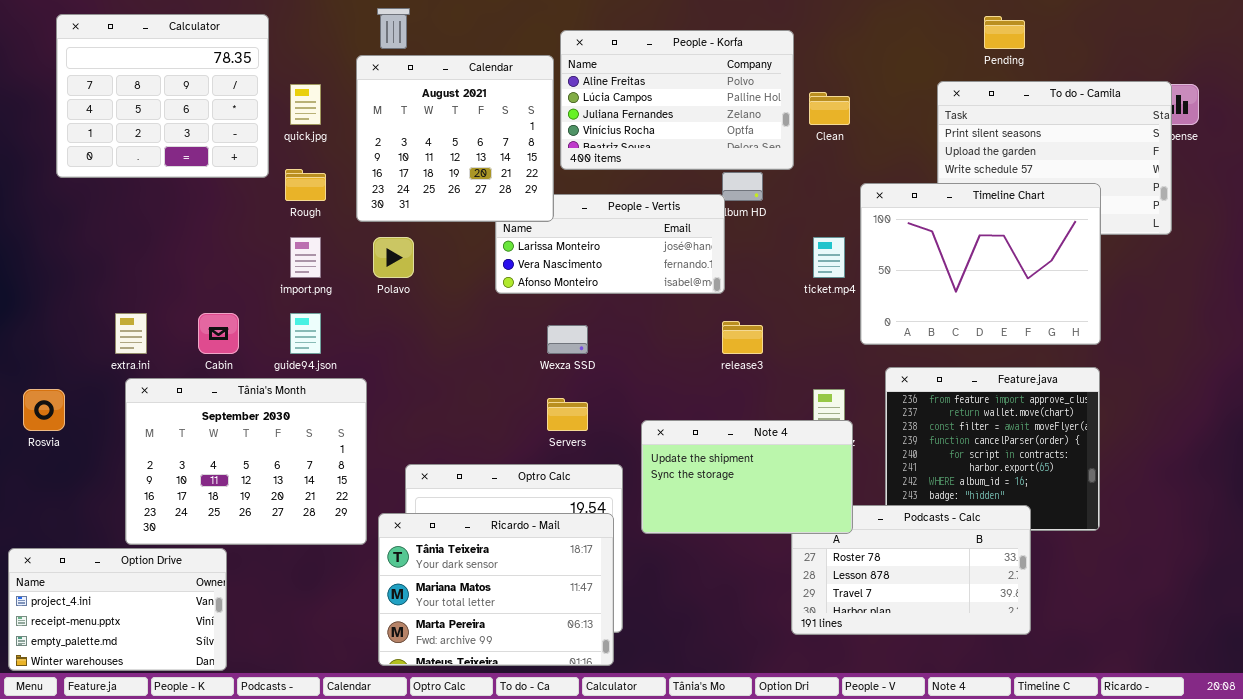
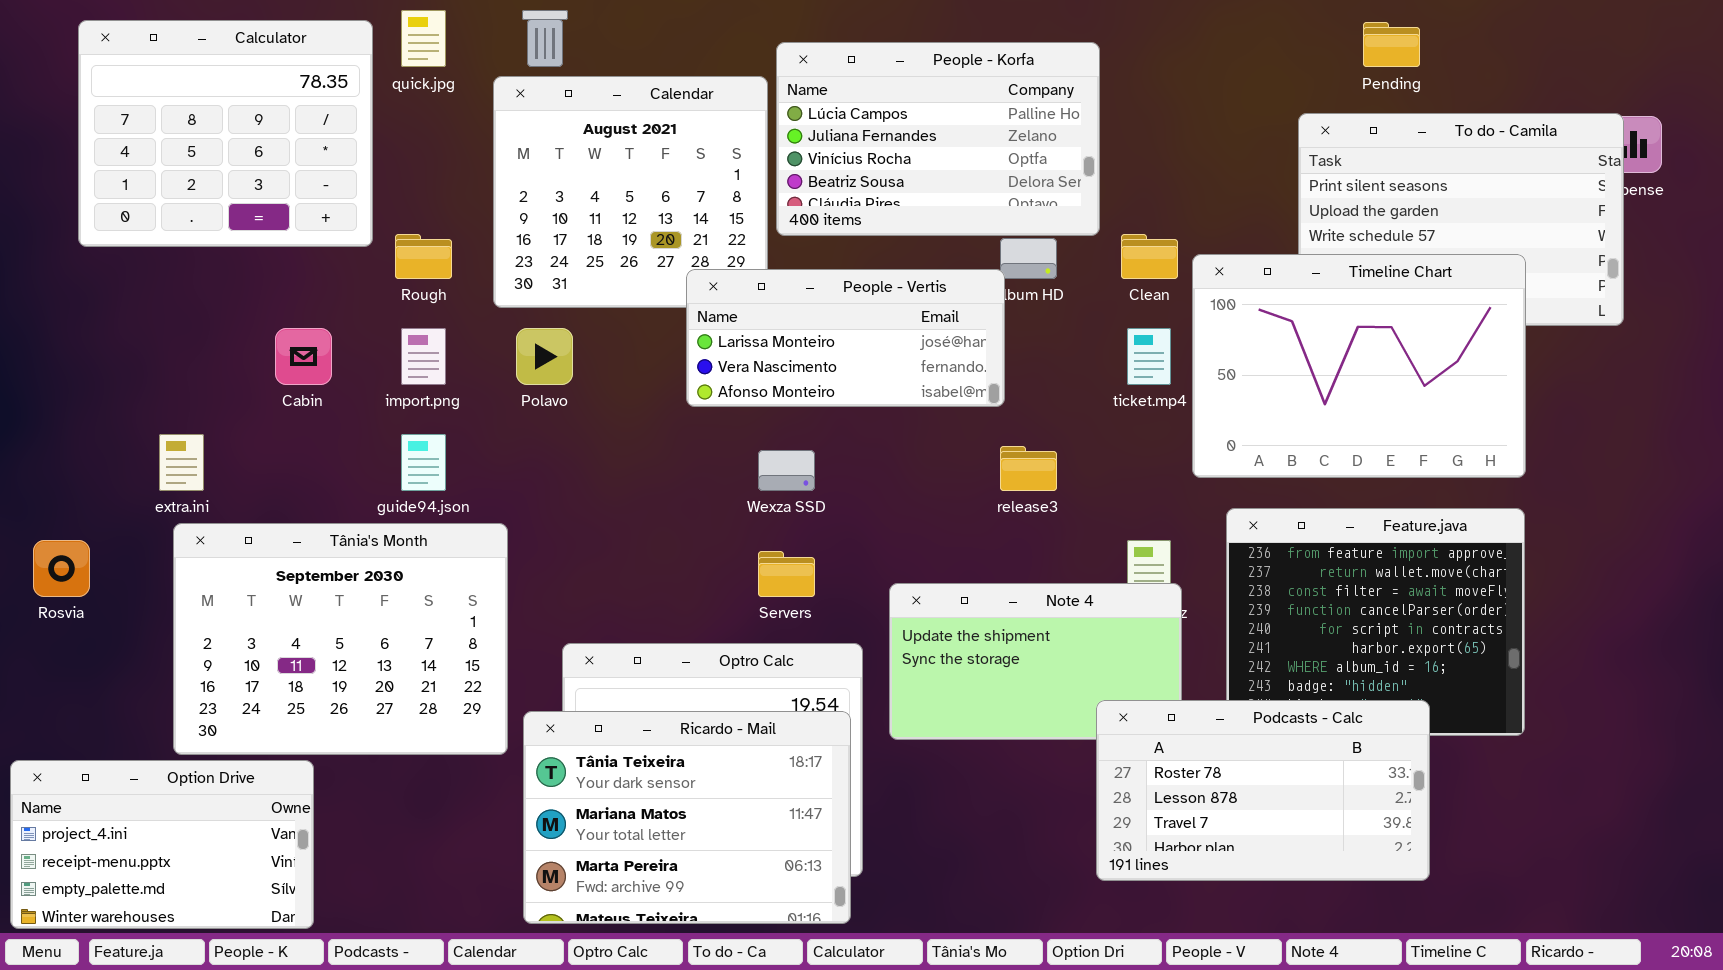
People - Korfa: [560,30,794,170] -> [776,42,1100,236], scrolled down 1 row
quick.jpg: [290,84,321,125] -> [401,10,446,67], moved
Clean: [809,92,850,125] -> [1121,234,1178,279], moved
People - Vertis: [495,194,725,294] -> [686,269,1005,407], raised
Cabin: [198,313,239,354] -> [275,328,332,385], moved
Podcasts - Calc: [791,505,1031,635] -> [1096,700,1430,881], raised

